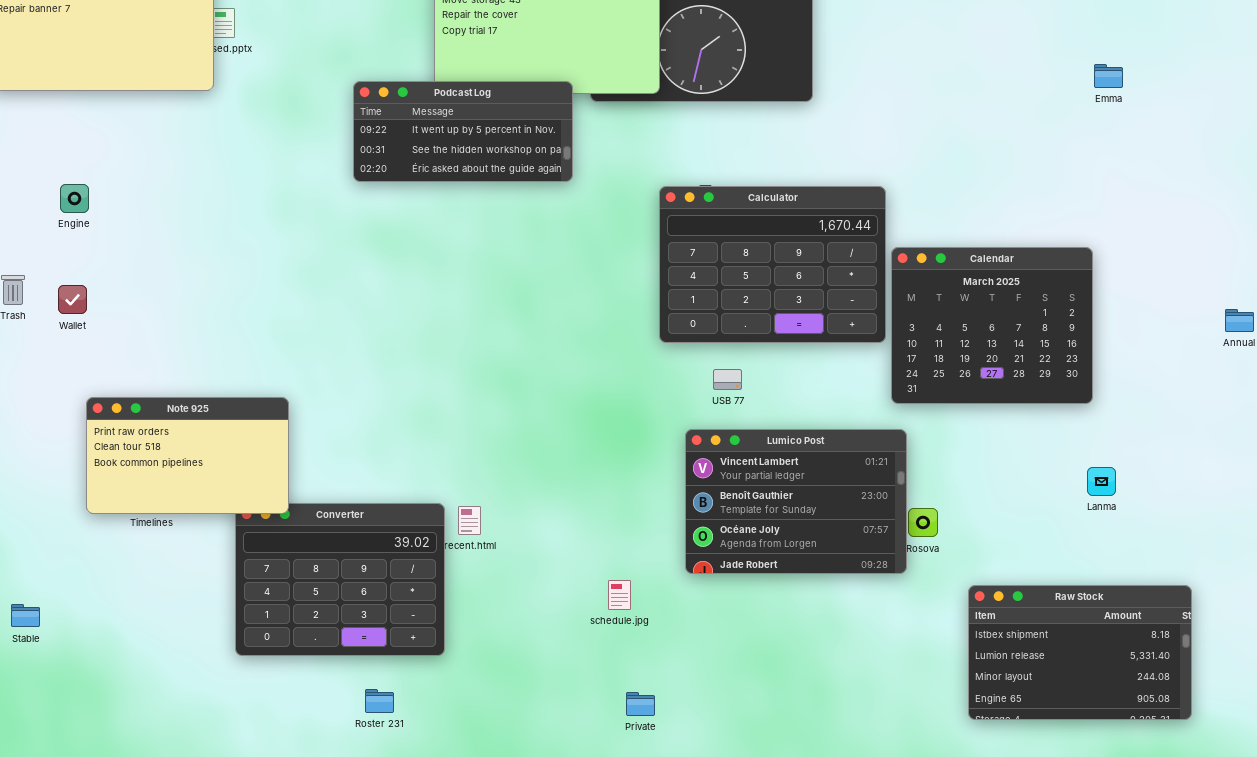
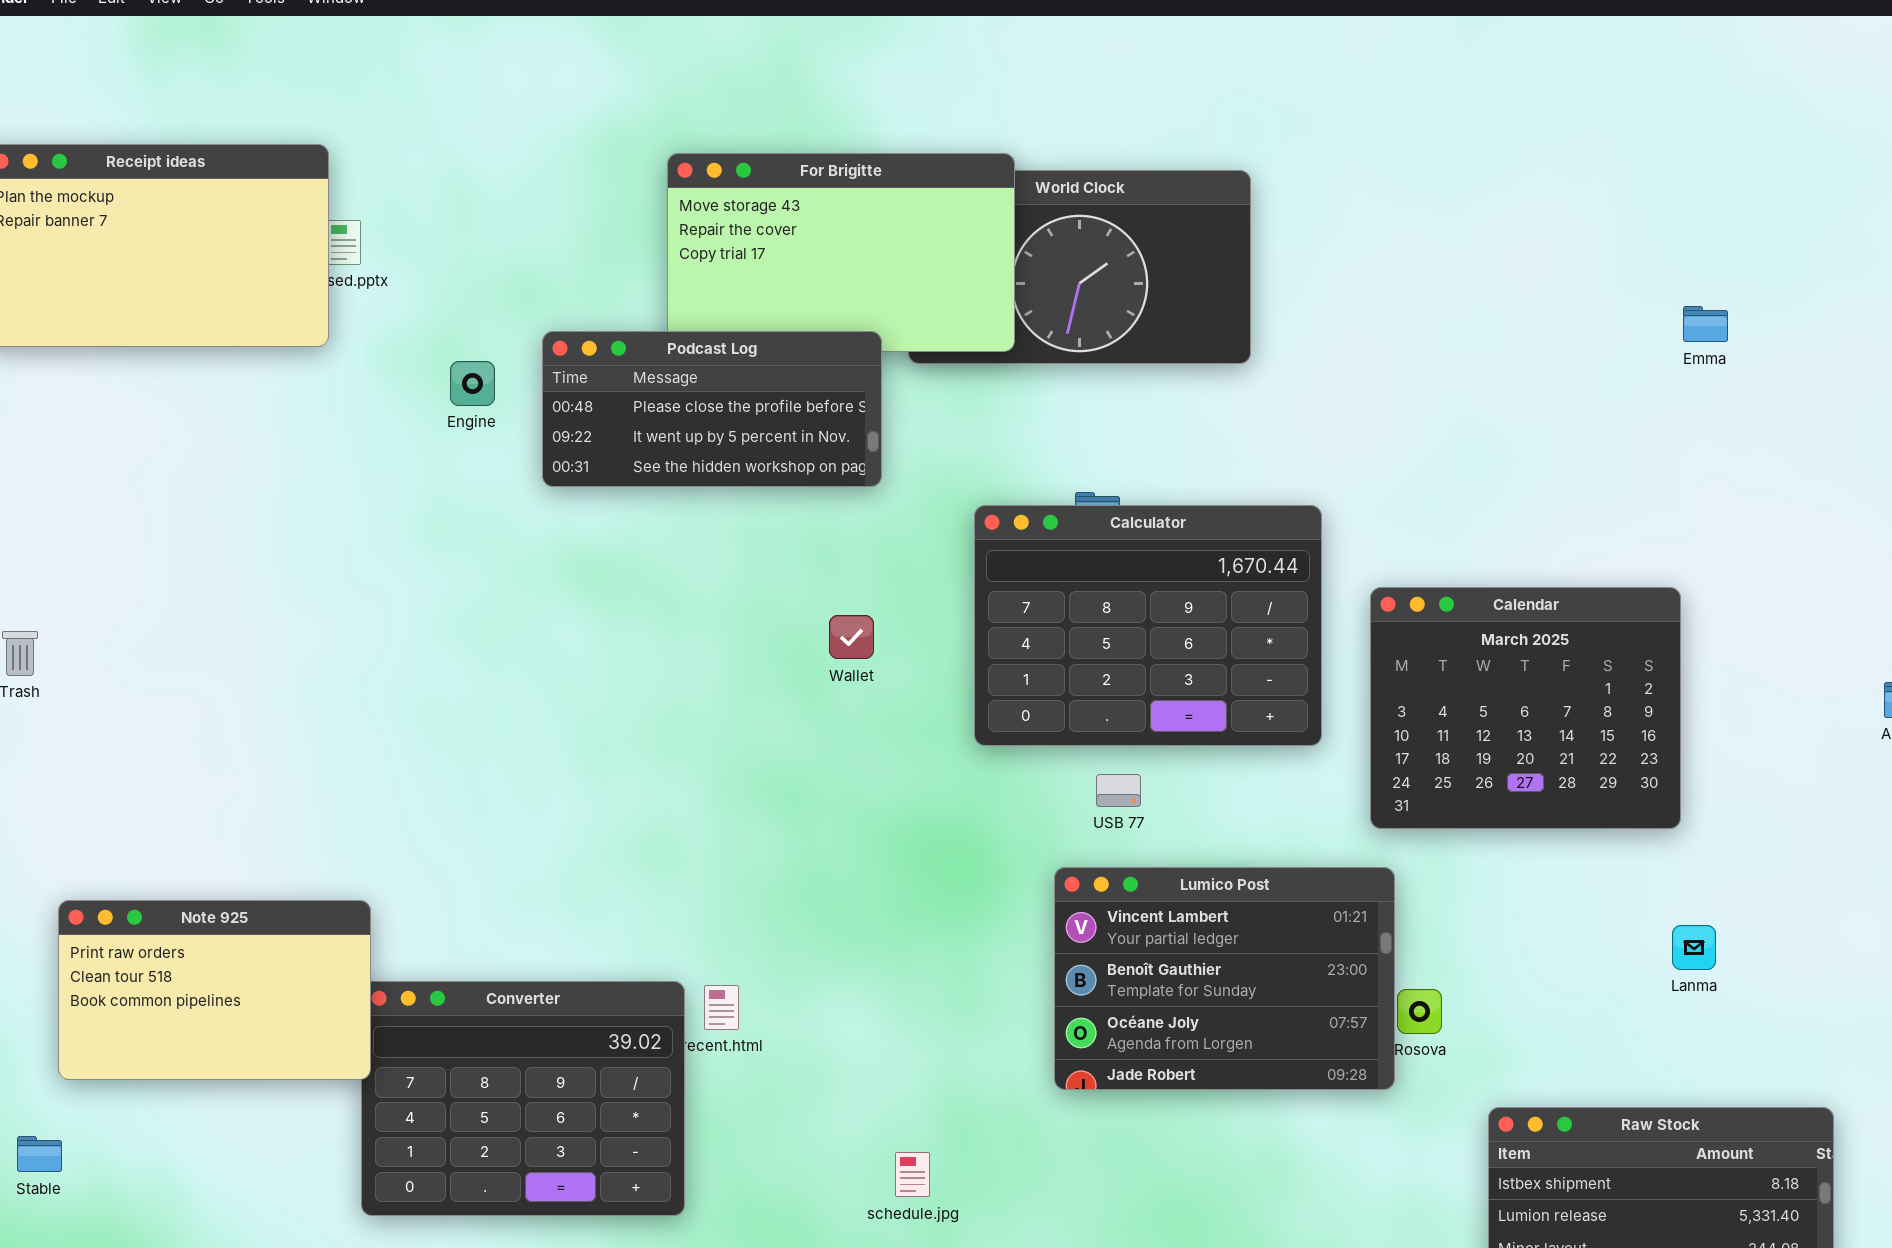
Podcast Log: [353,81,573,182] -> [542,331,882,487], scrolled up 1 row
Engine: [60,184,89,213] -> [450,361,495,406], moved
Calculator: [659,186,886,343] -> [974,505,1322,746], moved
Wallet: [58,285,87,314] -> [829,615,874,659], moved
Note 925: [86,397,289,514] -> [58,900,371,1080], moved
schedule.jpg: [608,580,631,610] -> [895,1152,930,1197], moved

